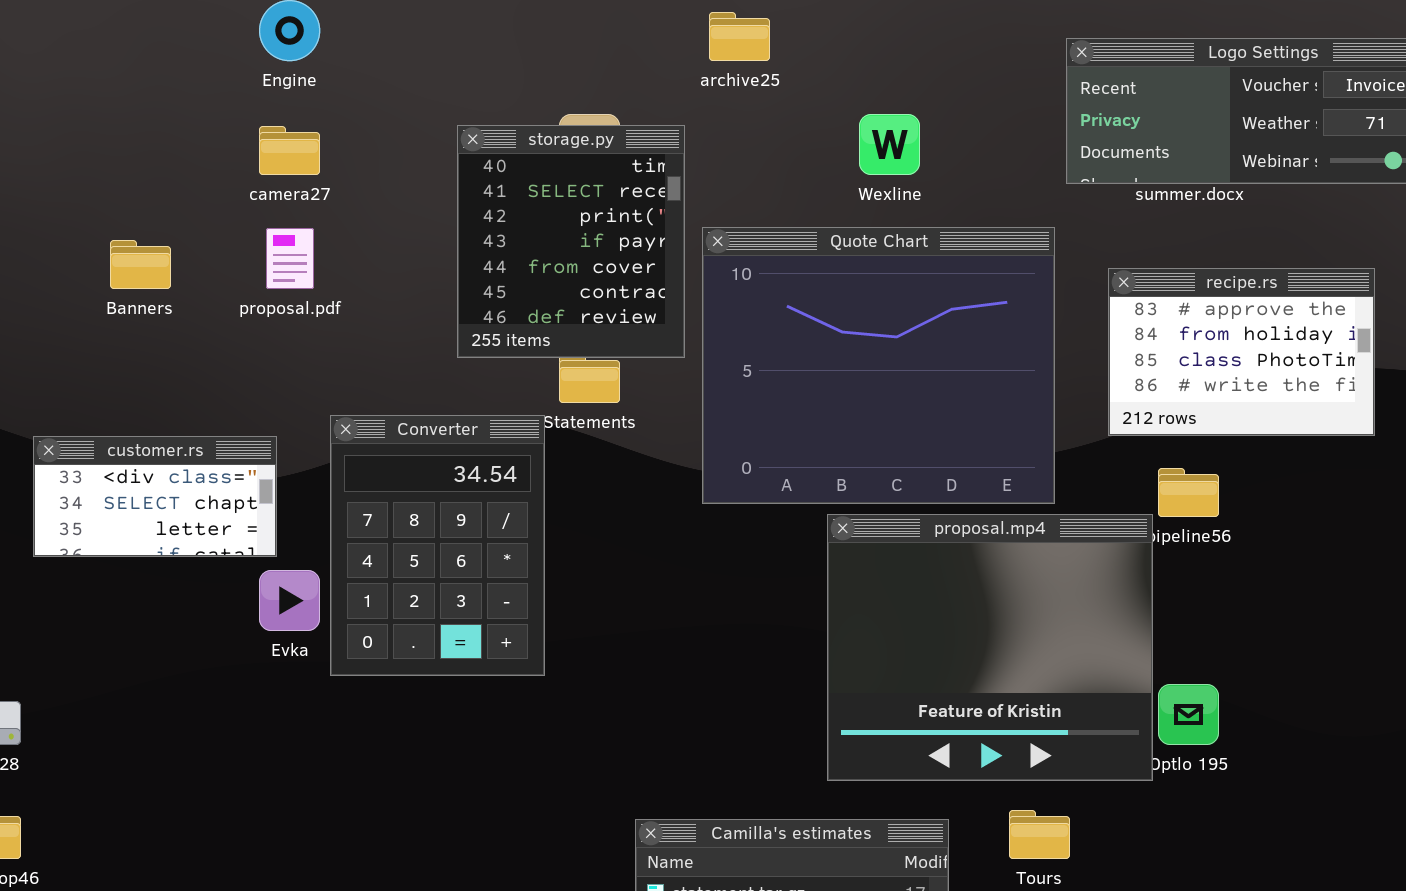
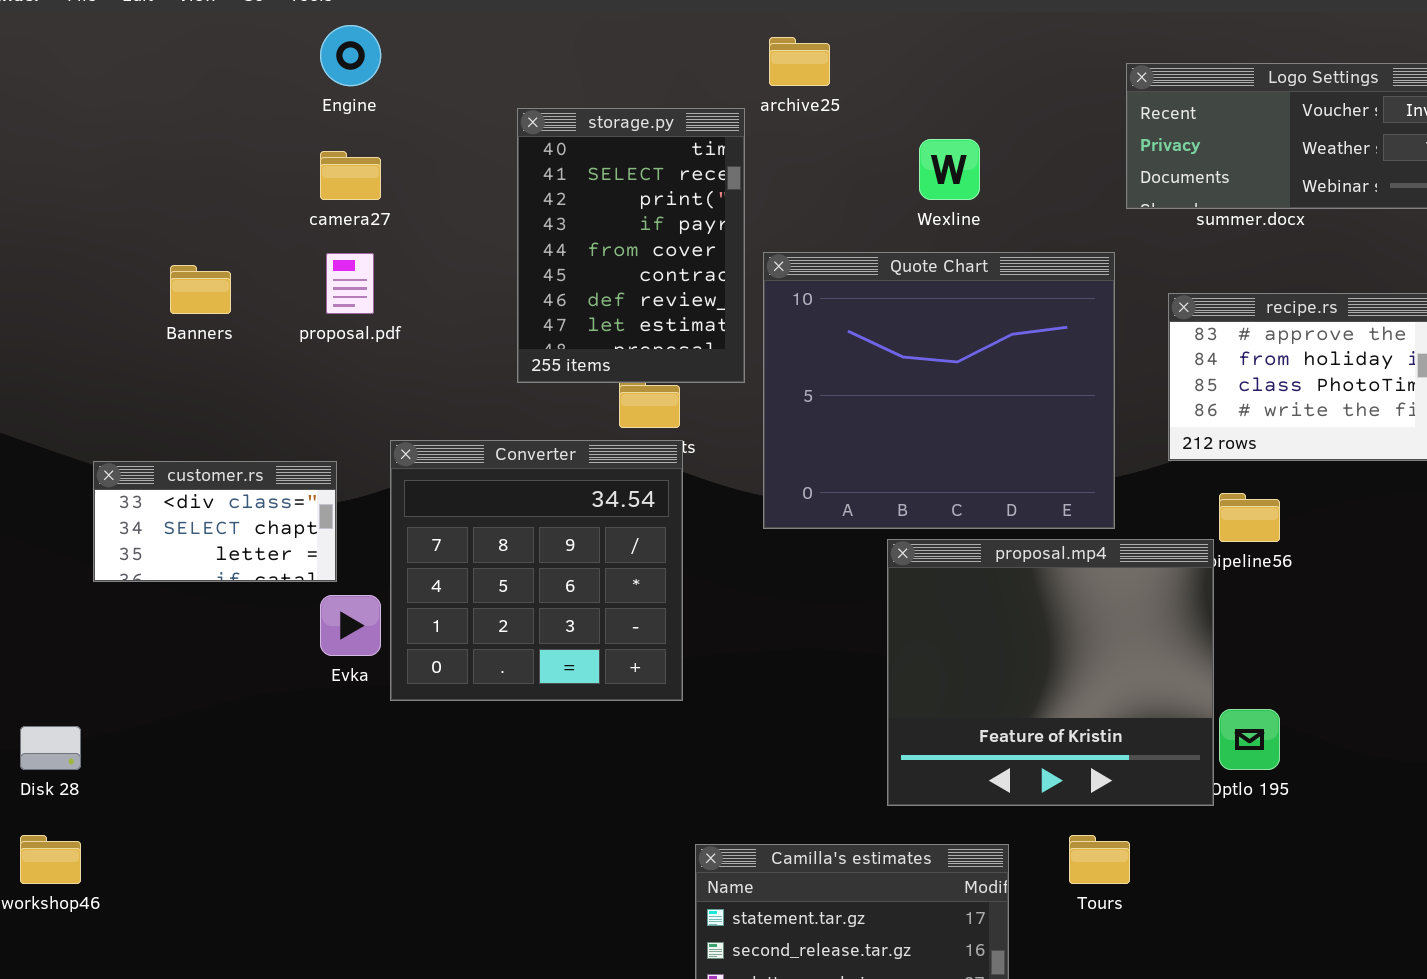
storage.py: [457,125,685,358] -> [517,108,745,383], resized
Converter: [330,415,545,676] -> [390,440,683,701], resized

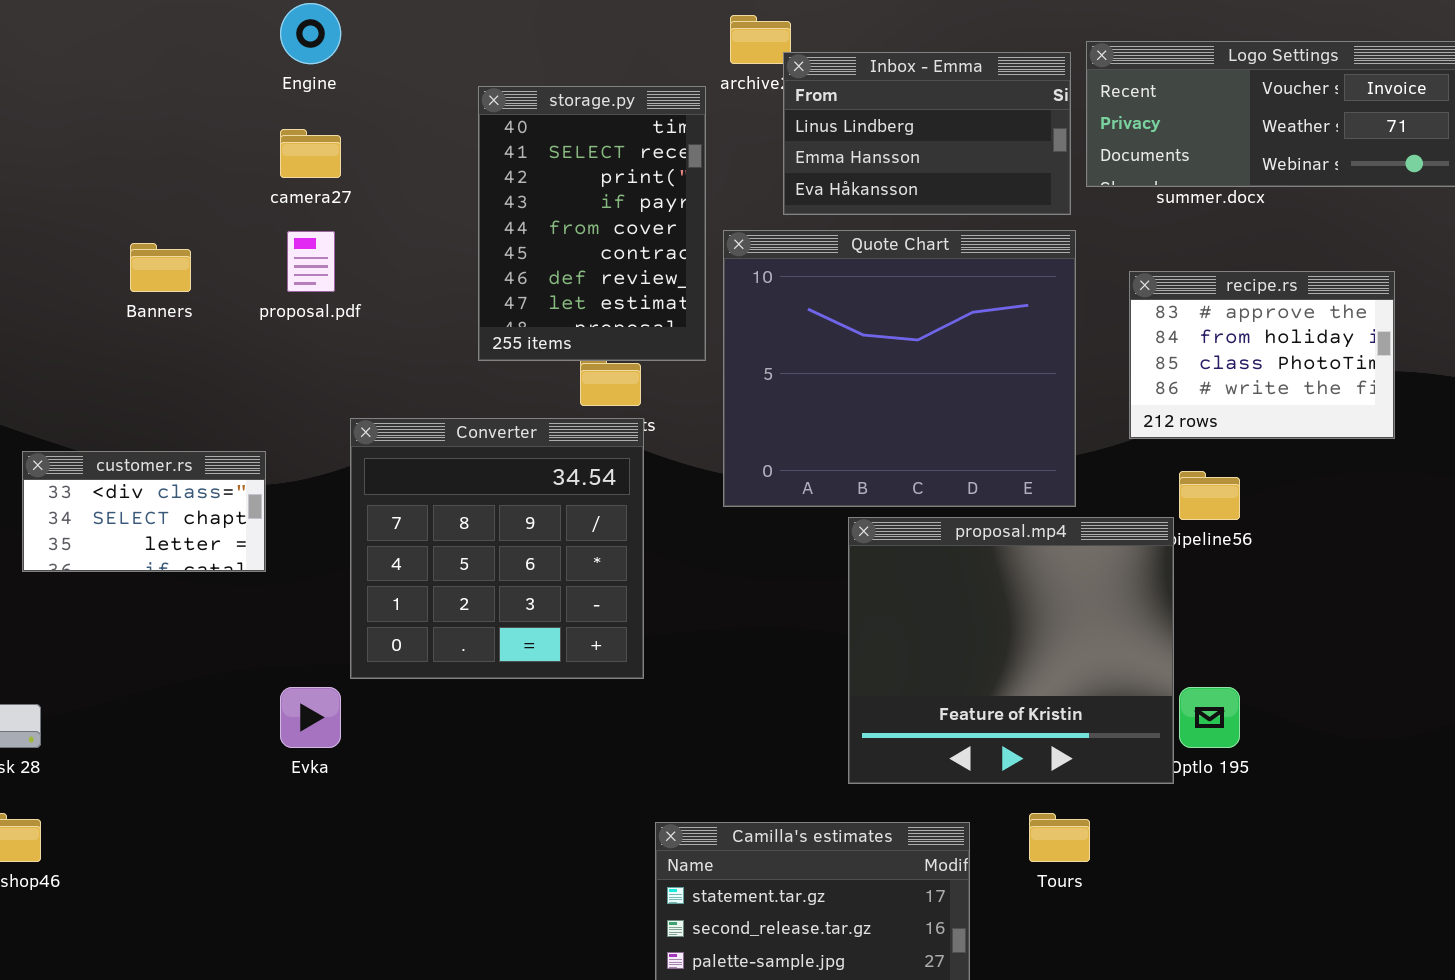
Inbox - Emma: none -> [783,52,1071,215], opened
customer.rs: [93,461,337,582] -> [22,451,266,572], moved
Evka: [320,595,381,656] -> [280,687,341,748], moved

